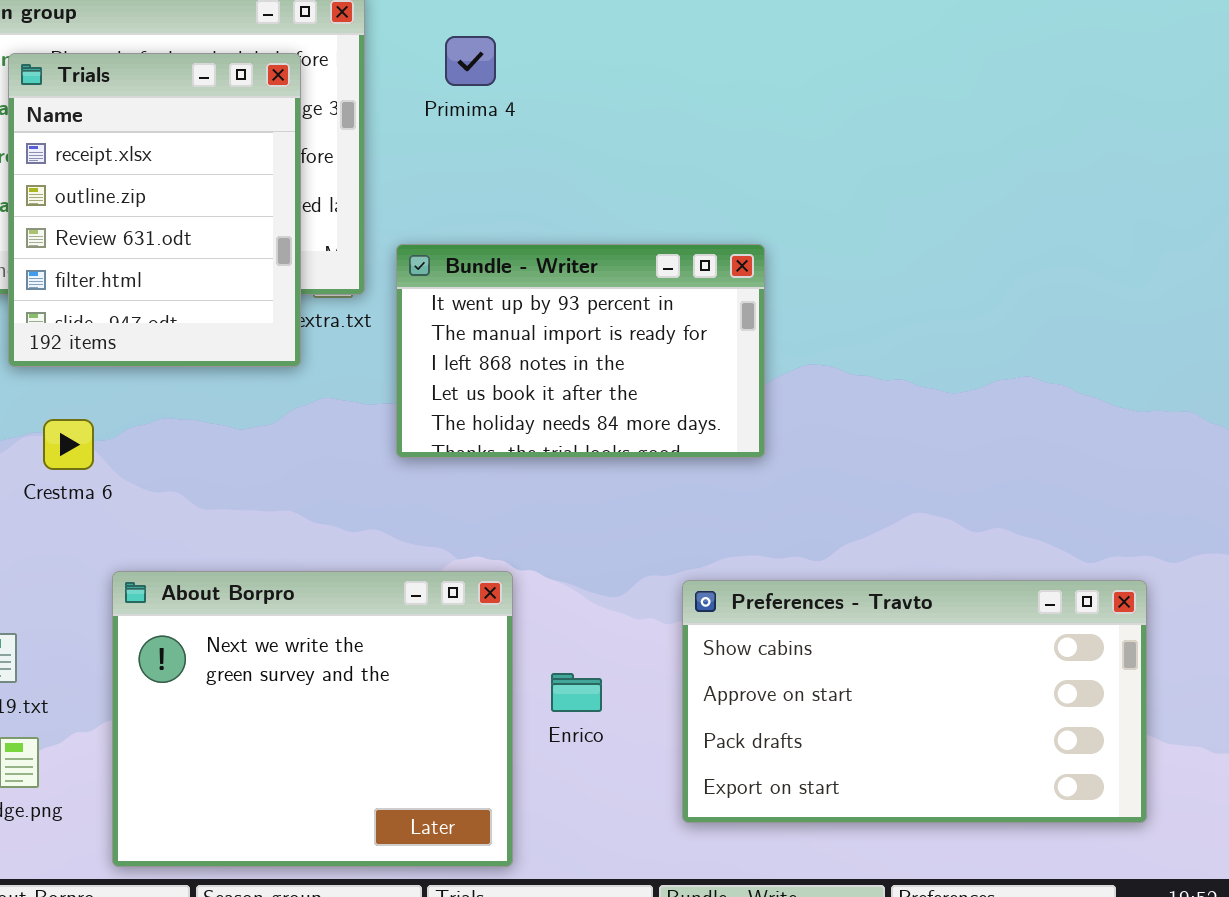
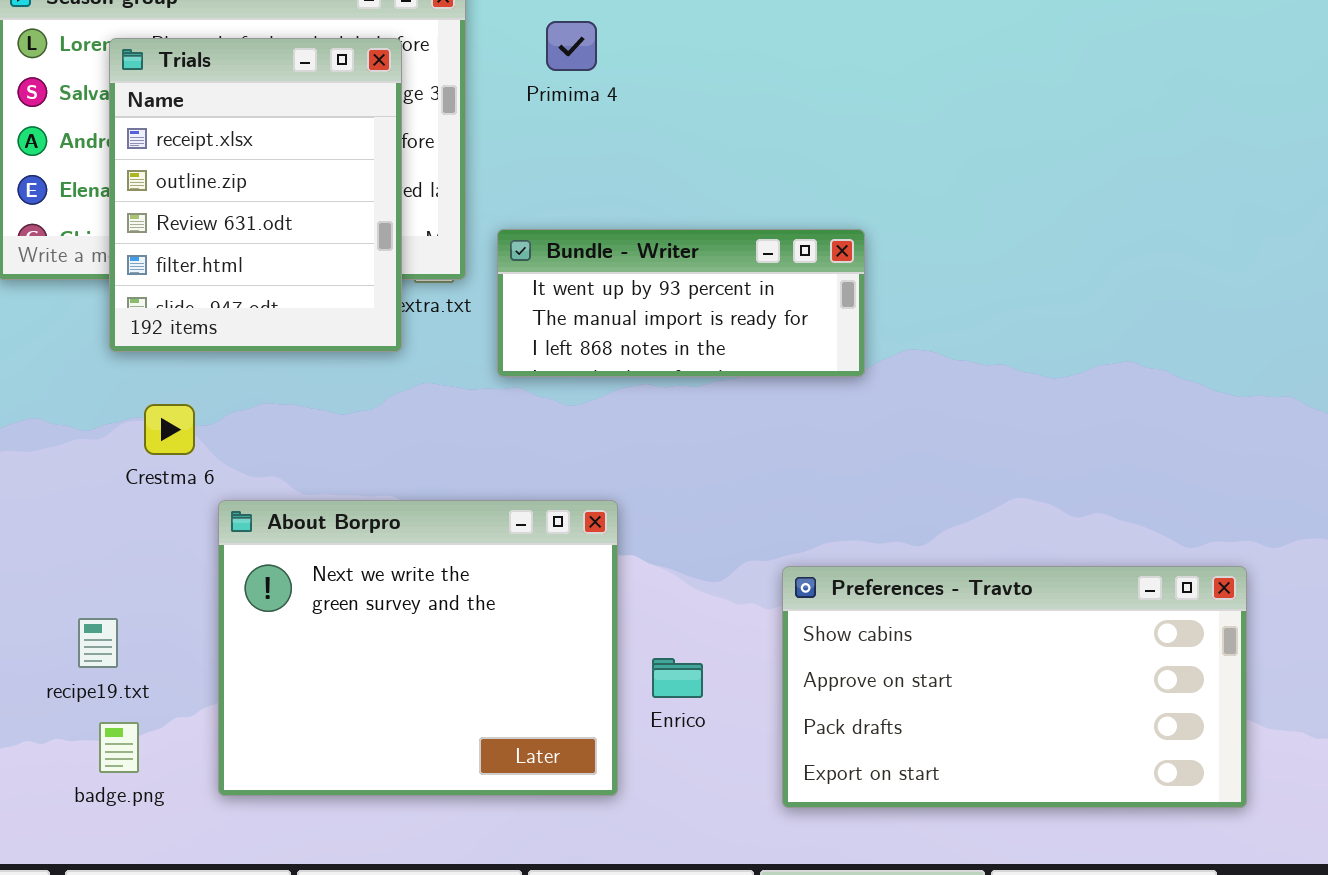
Bundle - Writer: [396,244,765,458] -> [497,229,865,377], resized
About Borpro: [112,571,513,867] -> [218,500,618,796], moved

